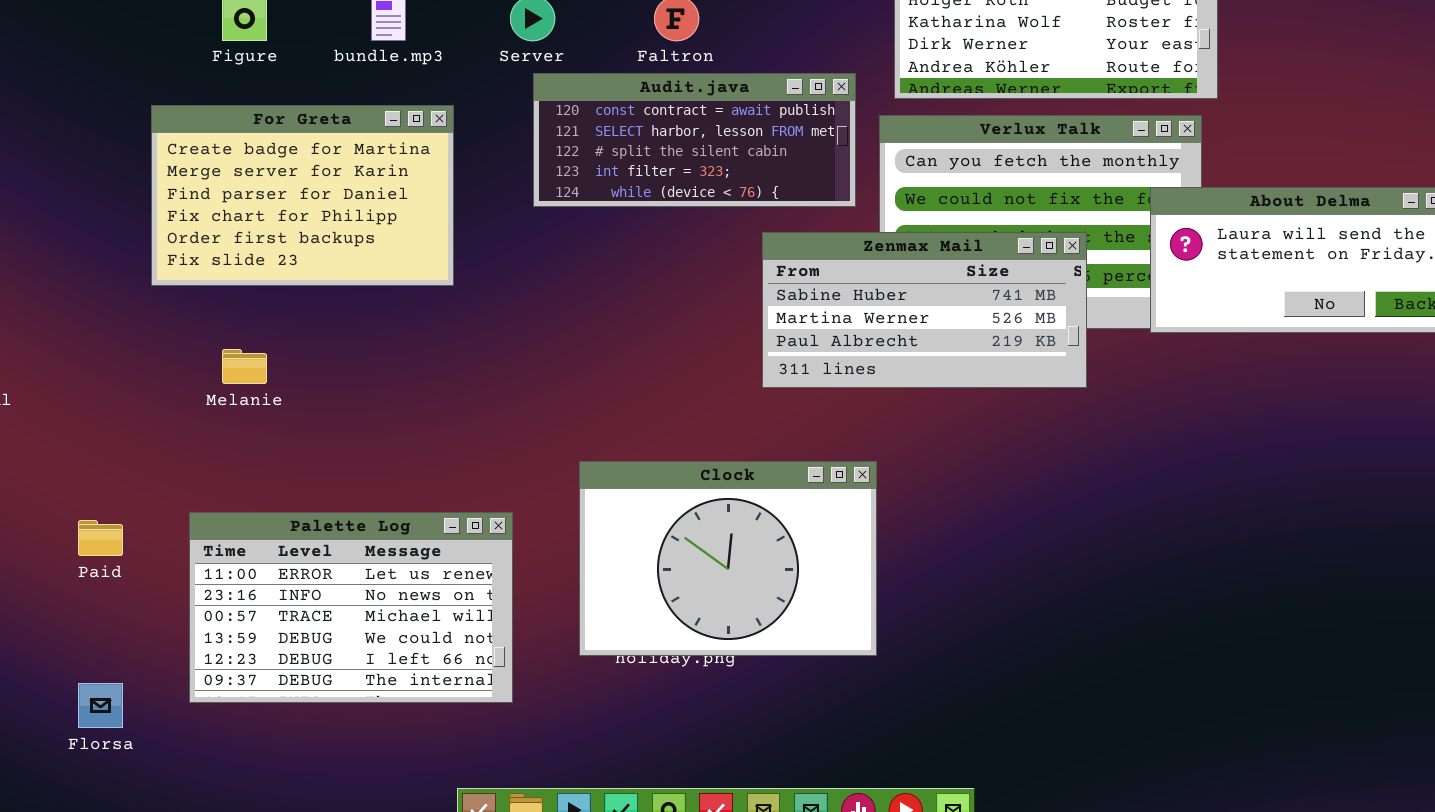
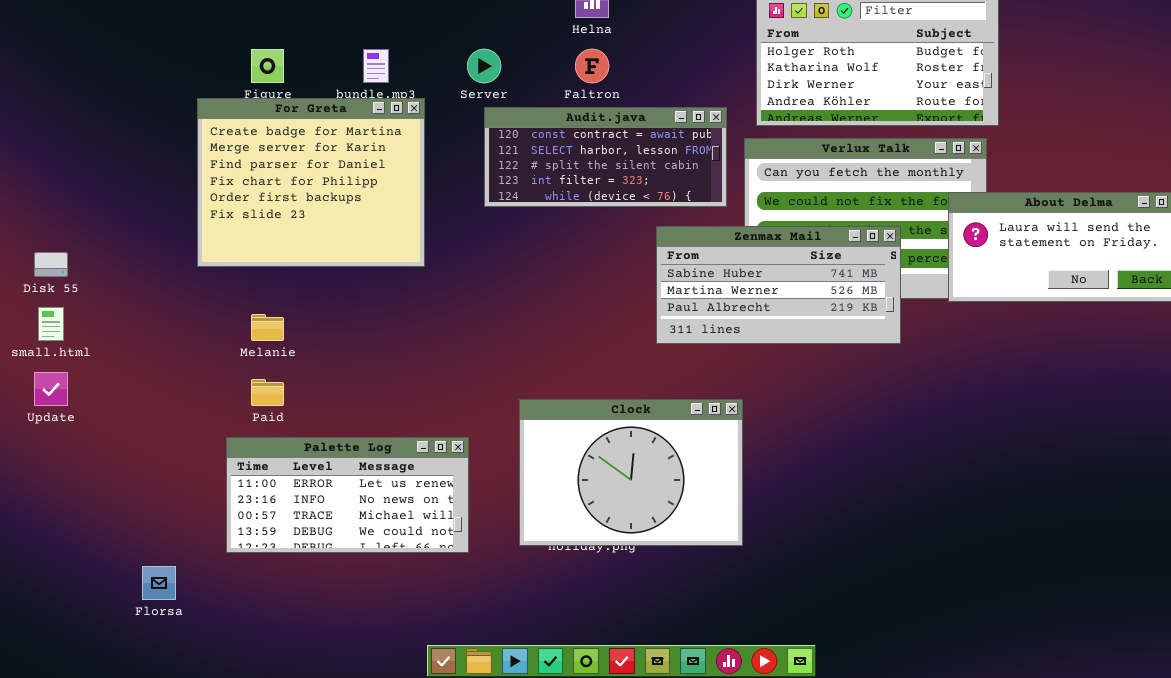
For Greta: [151,105,454,286] -> [197,98,425,267], resized
Palette Log: [189,512,513,703] -> [226,437,469,553], resized
Paid: [78,520,123,556] -> [251,379,284,406], moved

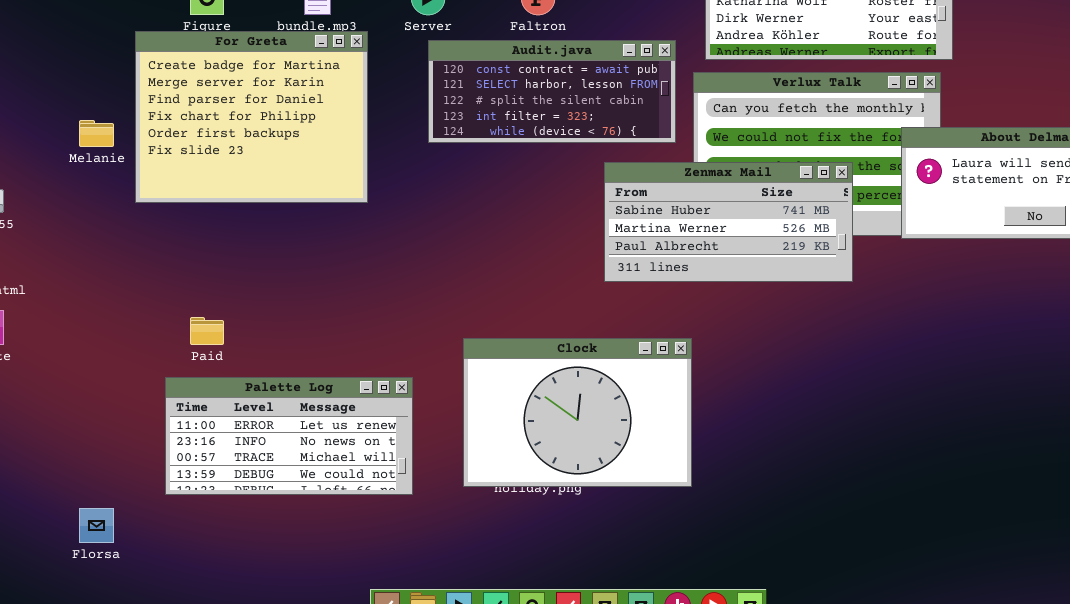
Melanie: [251,314,284,341] -> [79,120,114,147], moved

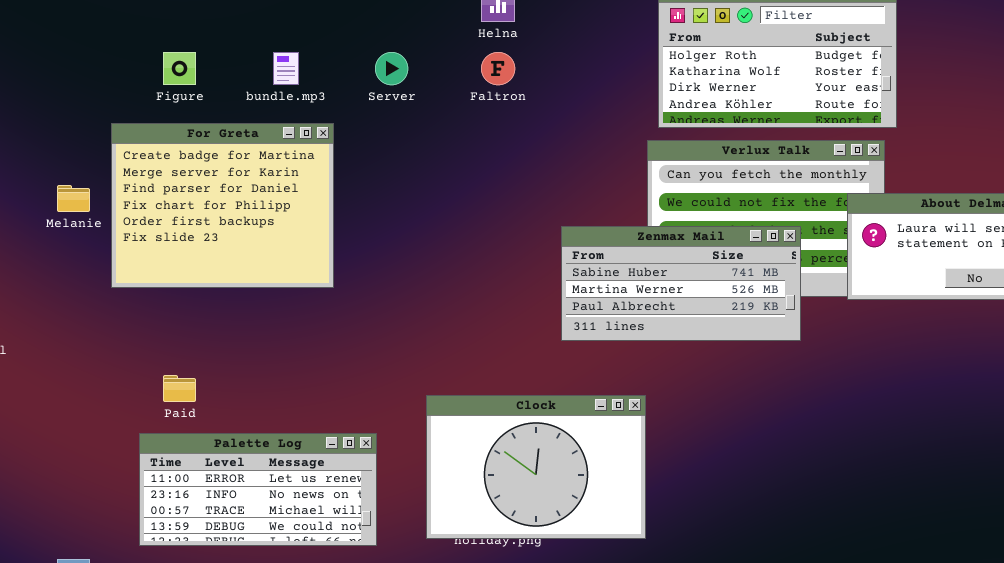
For Greta: [135,31,368,203] -> [111,123,334,288], moved
Audit.java: [428,40,676,143] -> none, closed

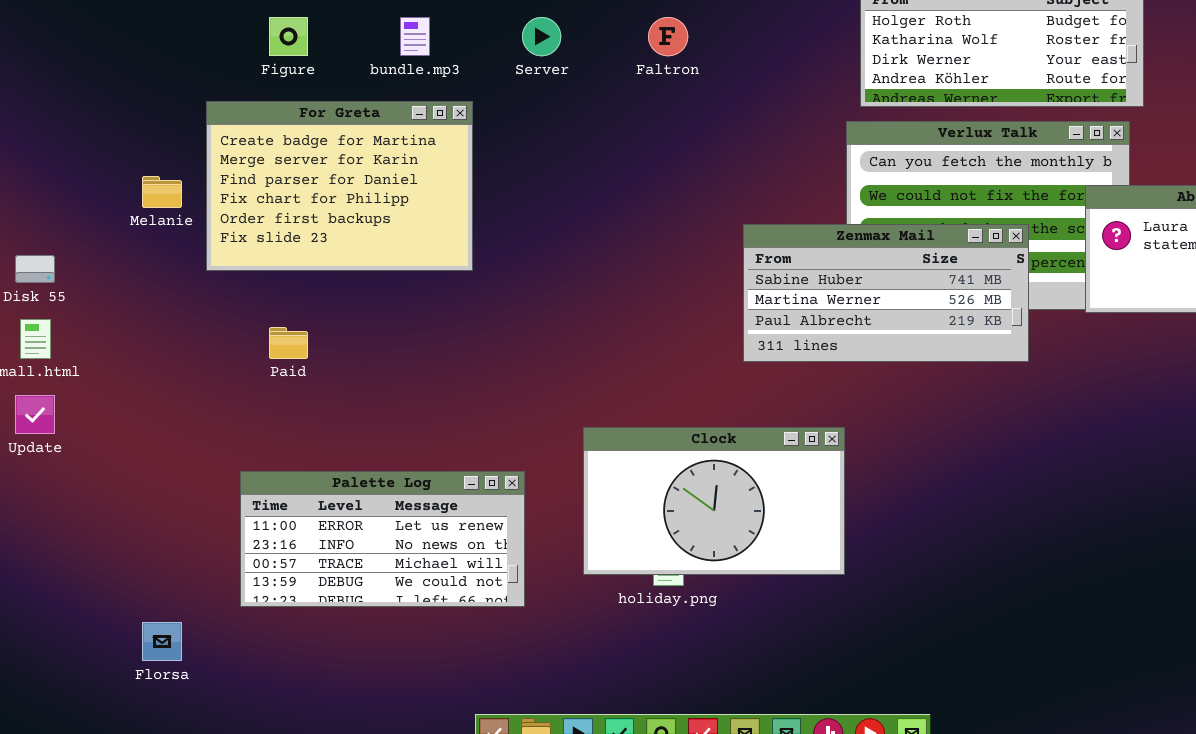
For Greta: [111,123,334,288] -> [206,101,473,271], resized
Paid: [163,375,196,402] -> [269,327,308,359], moved
Clock: [426,395,646,539] -> [583,427,845,575], resized

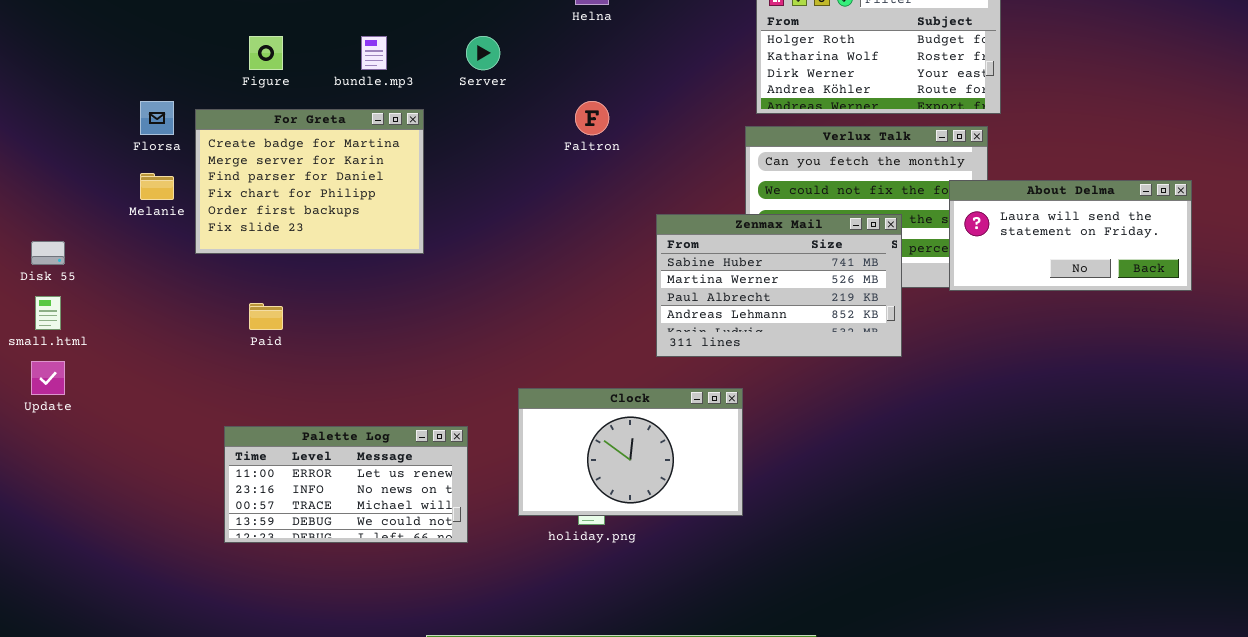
Faltron: [648,17,688,56] -> [575,101,609,135], moved
Zenmax Mail: [743,224,1029,362] -> [656,214,902,357], resized
Florsa: [142,622,182,661] -> [140,101,174,135], moved

